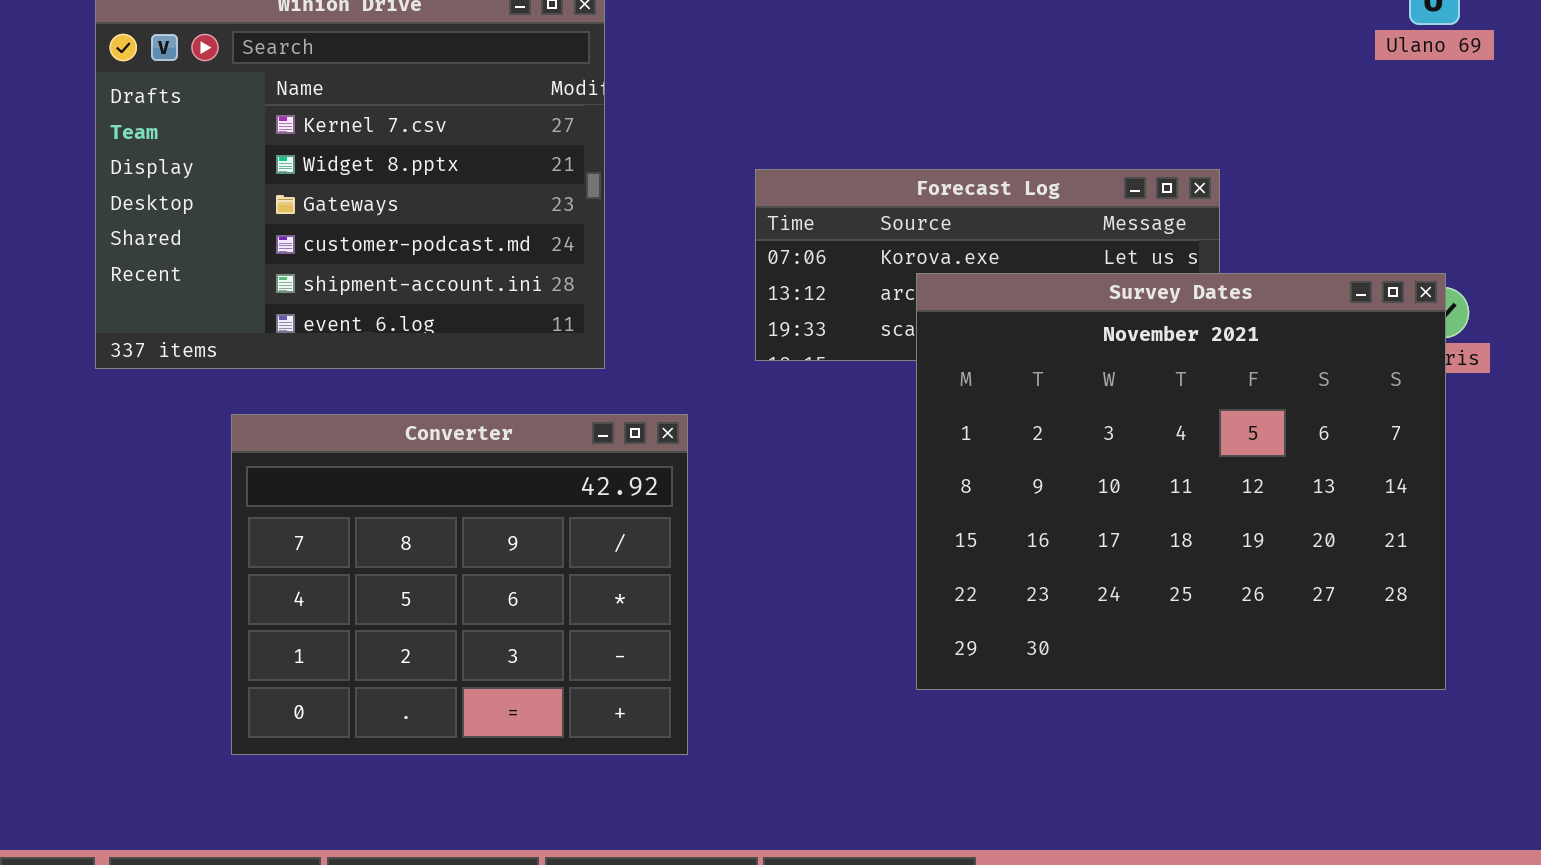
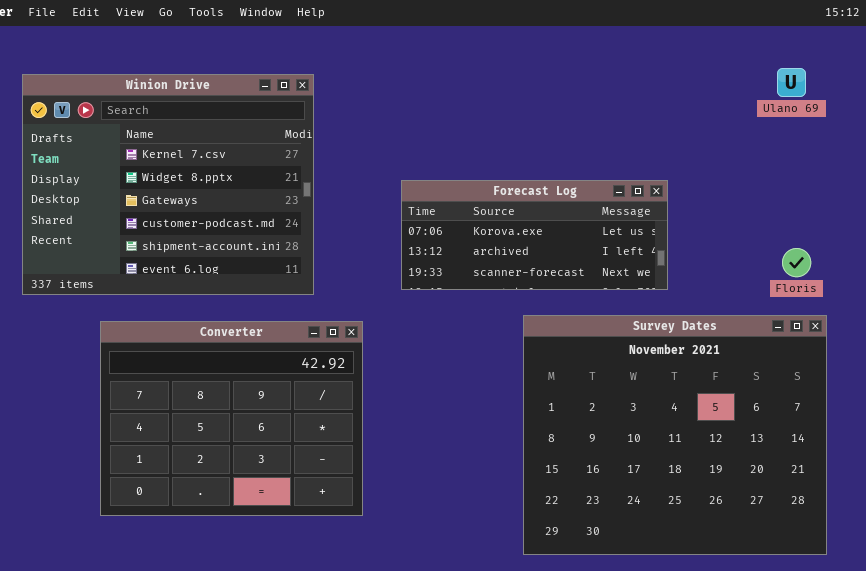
Survey Dates: [916,273,1446,690] -> [523,315,827,555], moved

